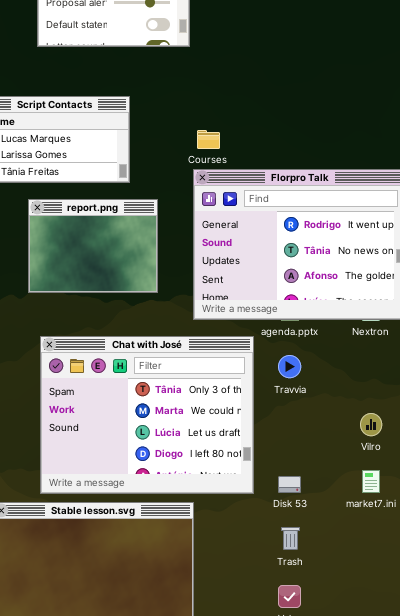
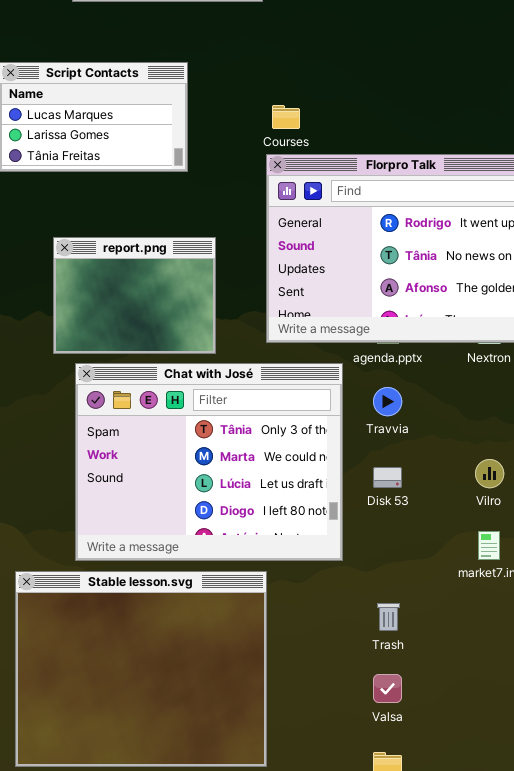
report.png: [28,199,158,293] -> [53,237,216,354], moved
Disk 53: [278,476,301,493] -> [373,467,402,488], moved

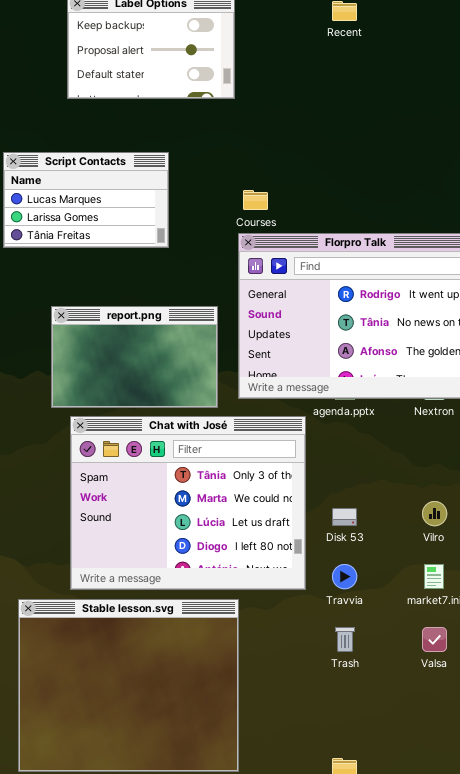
report.png: [53,237,216,354] -> [51,306,218,408], resized
Travvia: [373,387,402,416] -> [332,564,357,589], moved
Valsa: [373,674,402,703] -> [422,627,447,652], moved

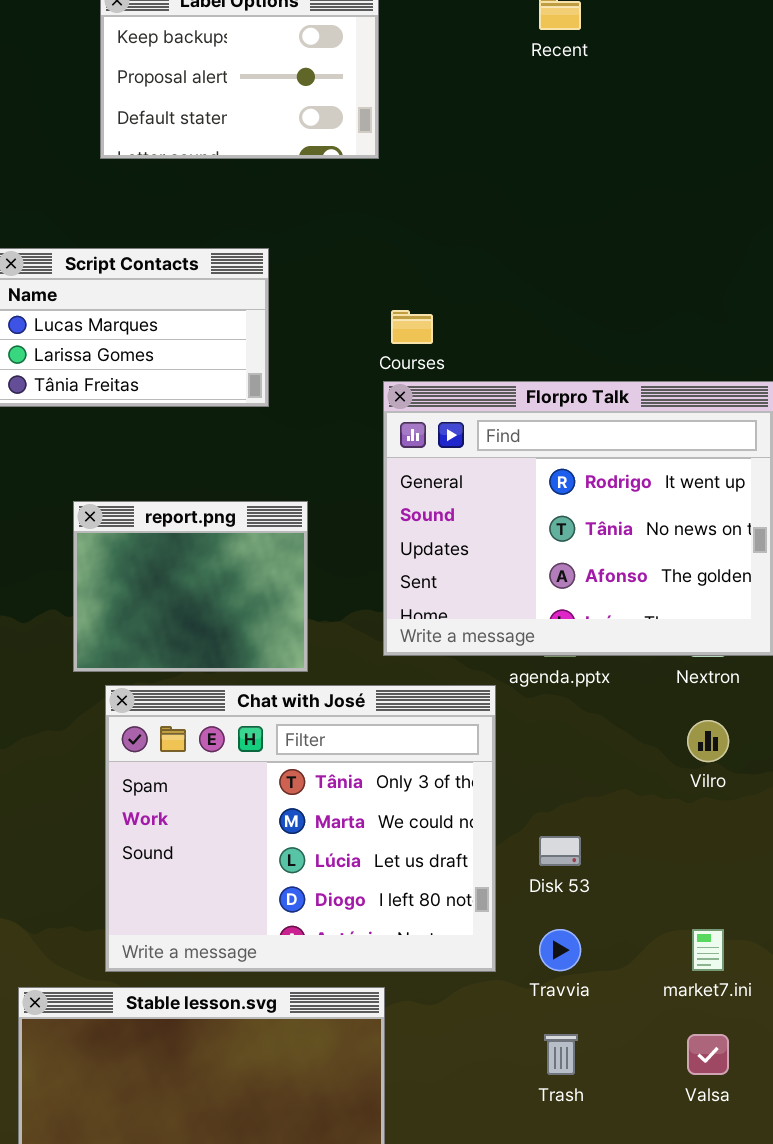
report.png: [51,306,218,408] -> [73,501,308,672], resized
Vilro: [422,501,447,526] -> [687,720,729,762], moved

